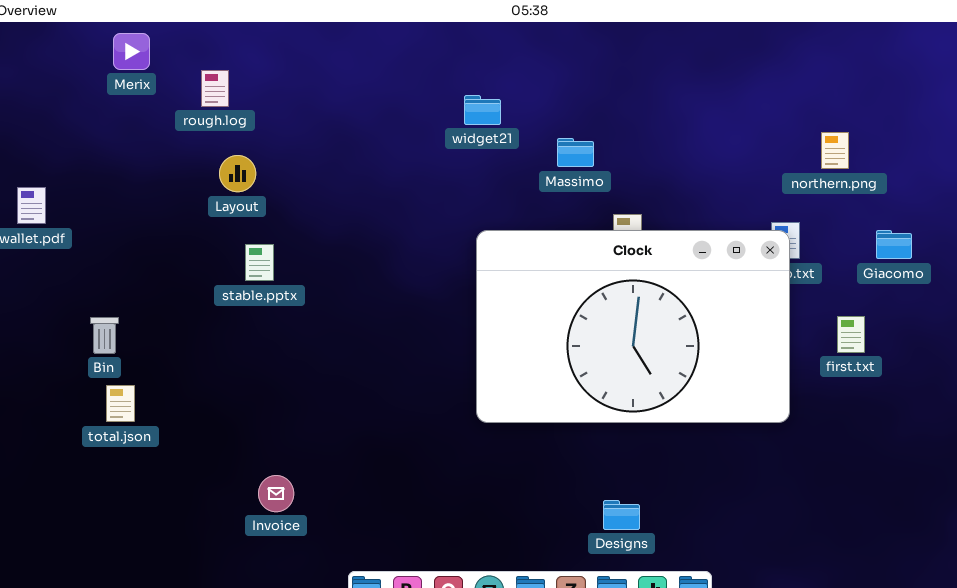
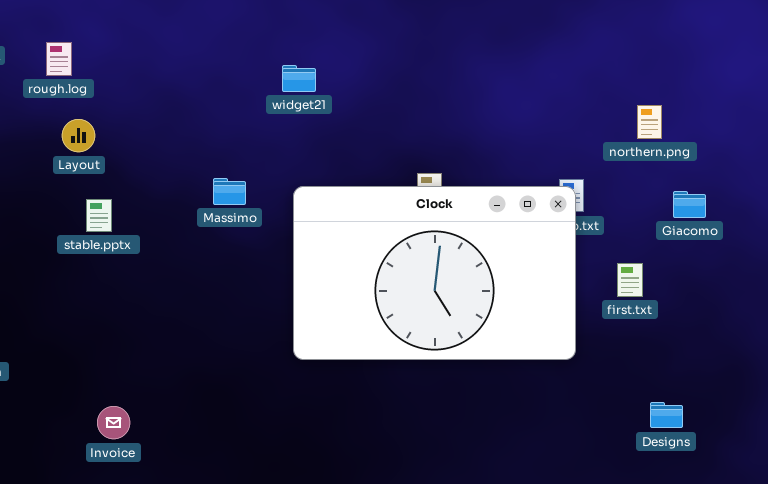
northern.png: [821,132,849,169] -> [637,105,662,139], moved
Massimo: [557,138,594,167] -> [213,178,246,205], moved
Giacomo: [876,230,912,259] -> [673,191,706,218], moved
Designs: [603,500,640,530] -> [650,402,683,428], moved

